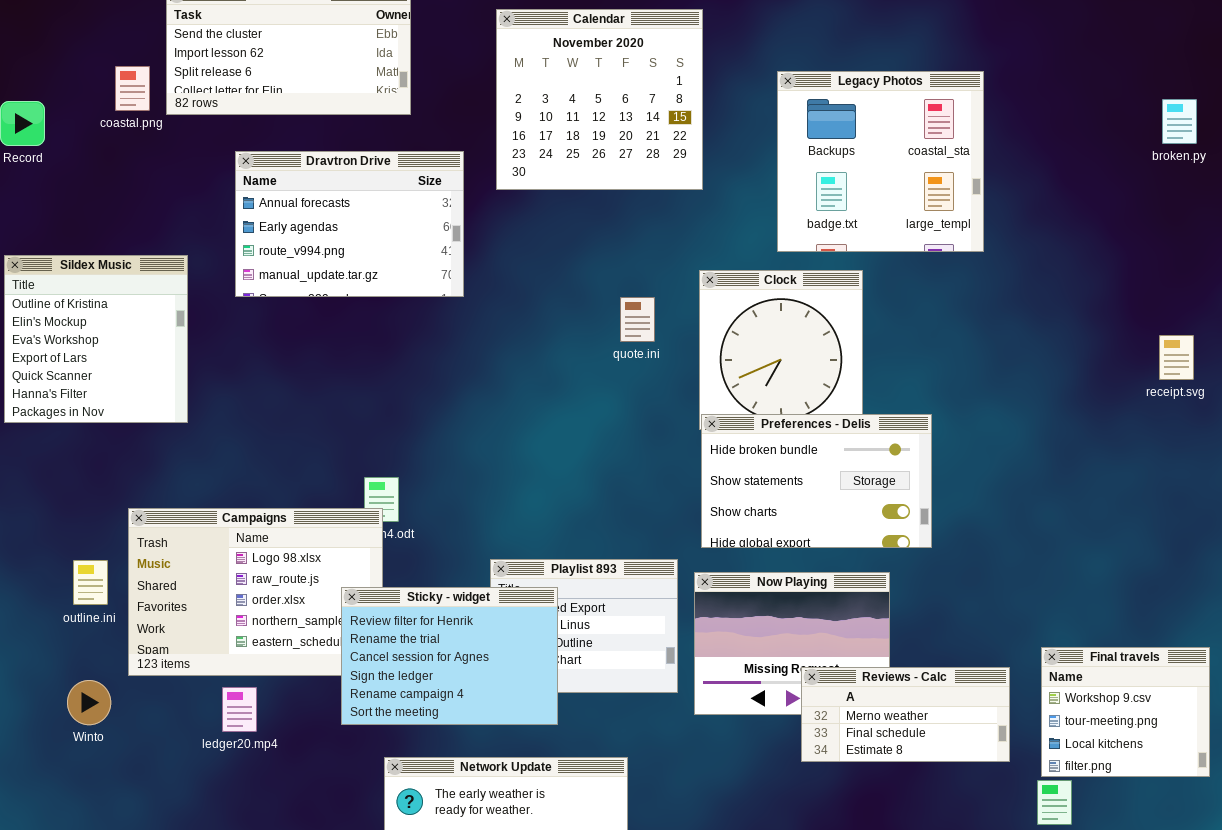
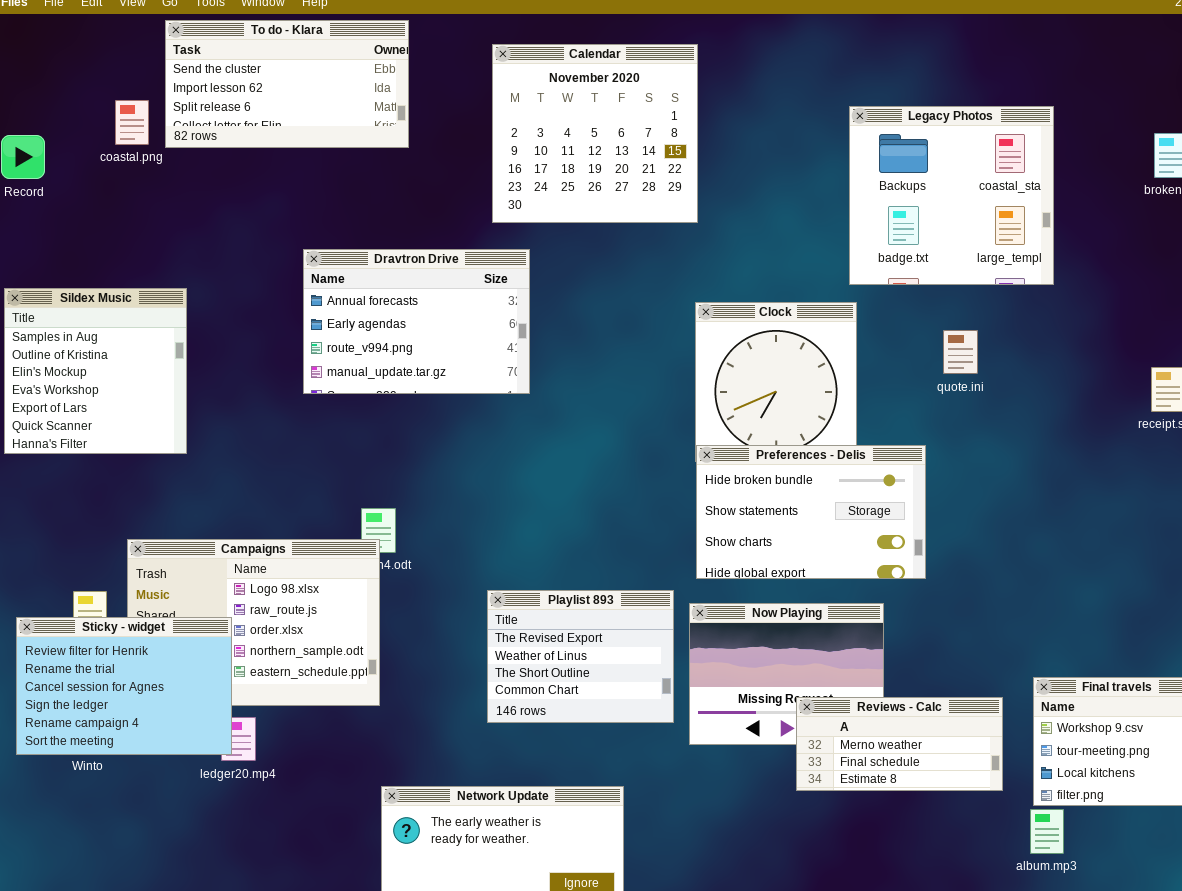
Legacy Photos: [777,71,984,252] -> [849,106,1054,285], moved
Dravtron Drive: [235,151,464,297] -> [303,249,530,394], moved
Sildex Music: [4,255,188,423] -> [4,288,187,454], scrolled up 1 row
quote.ini: [620,297,655,342] -> [943,330,978,374], moved
Sticky - widget: [341,587,558,725] -> [16,617,232,755], moved

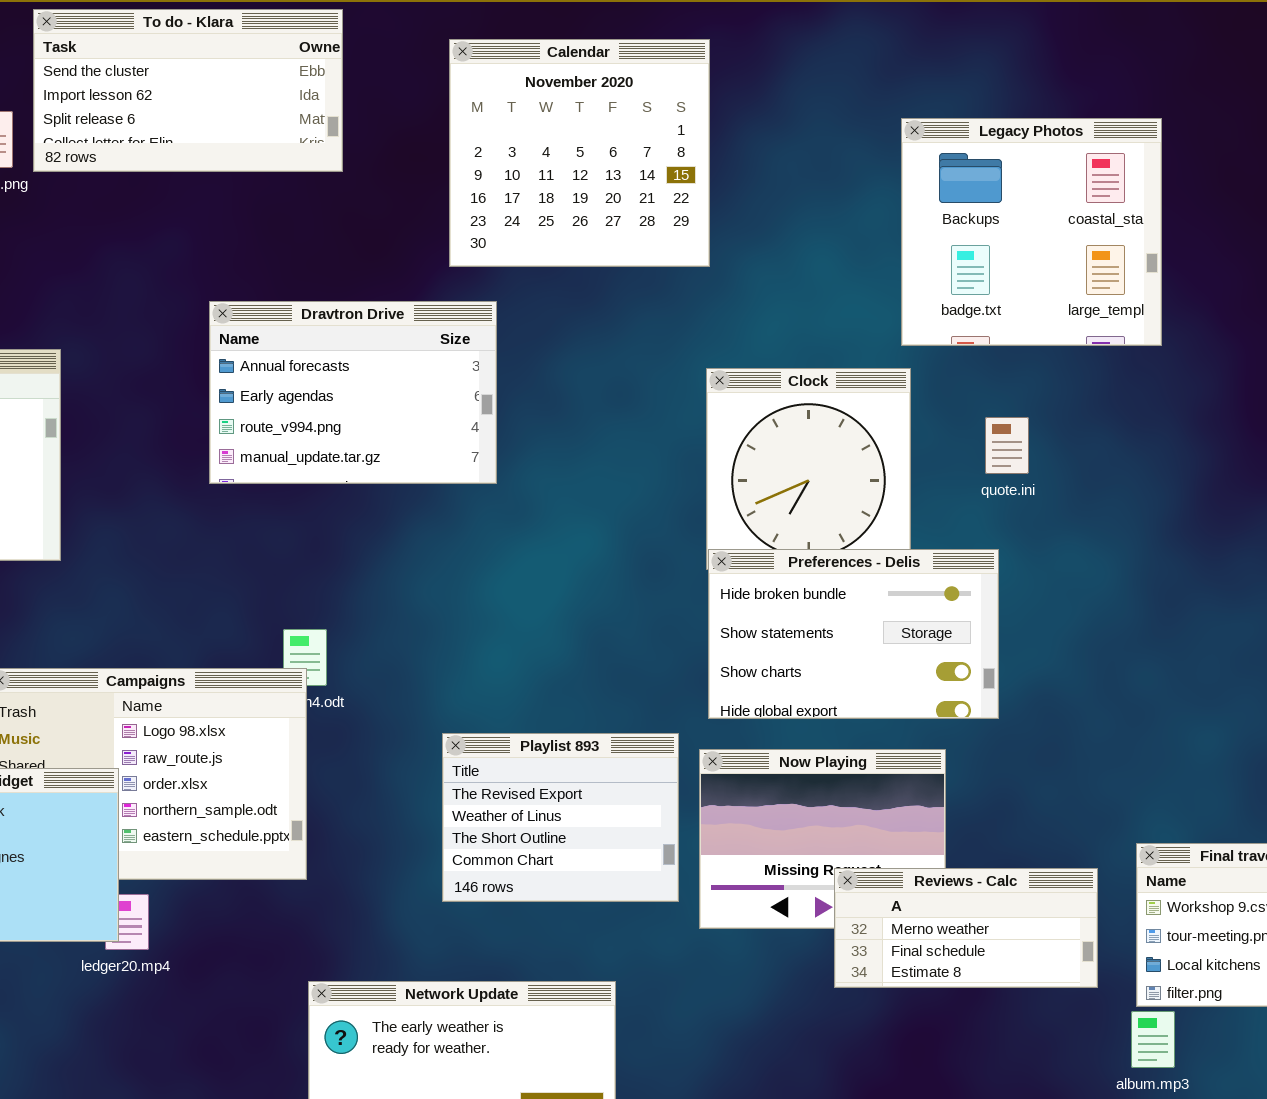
quote.ini: [943,330,978,374] -> [985,417,1029,474], moved

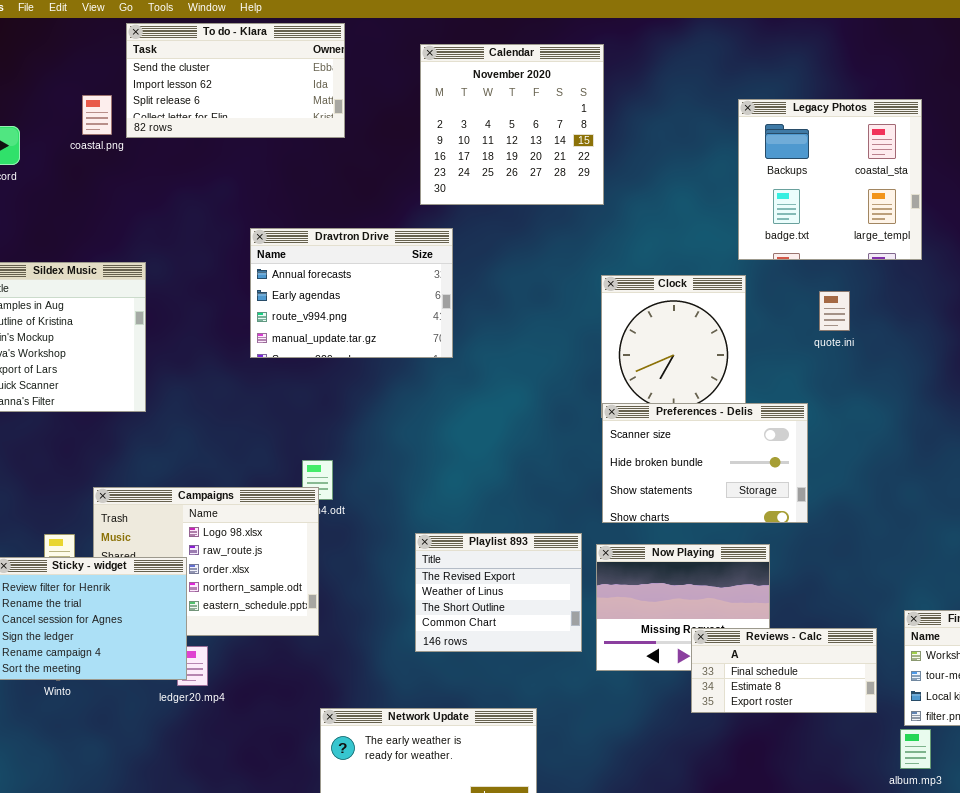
quote.ini: [985,417,1029,474] -> [819,291,850,331], moved
Preferences - Delis: [708,549,999,719] -> [602,403,808,523], scrolled up 1 row
Reviews - Calc: [834,868,1098,988] -> [691,628,877,713], scrolled down 1 row

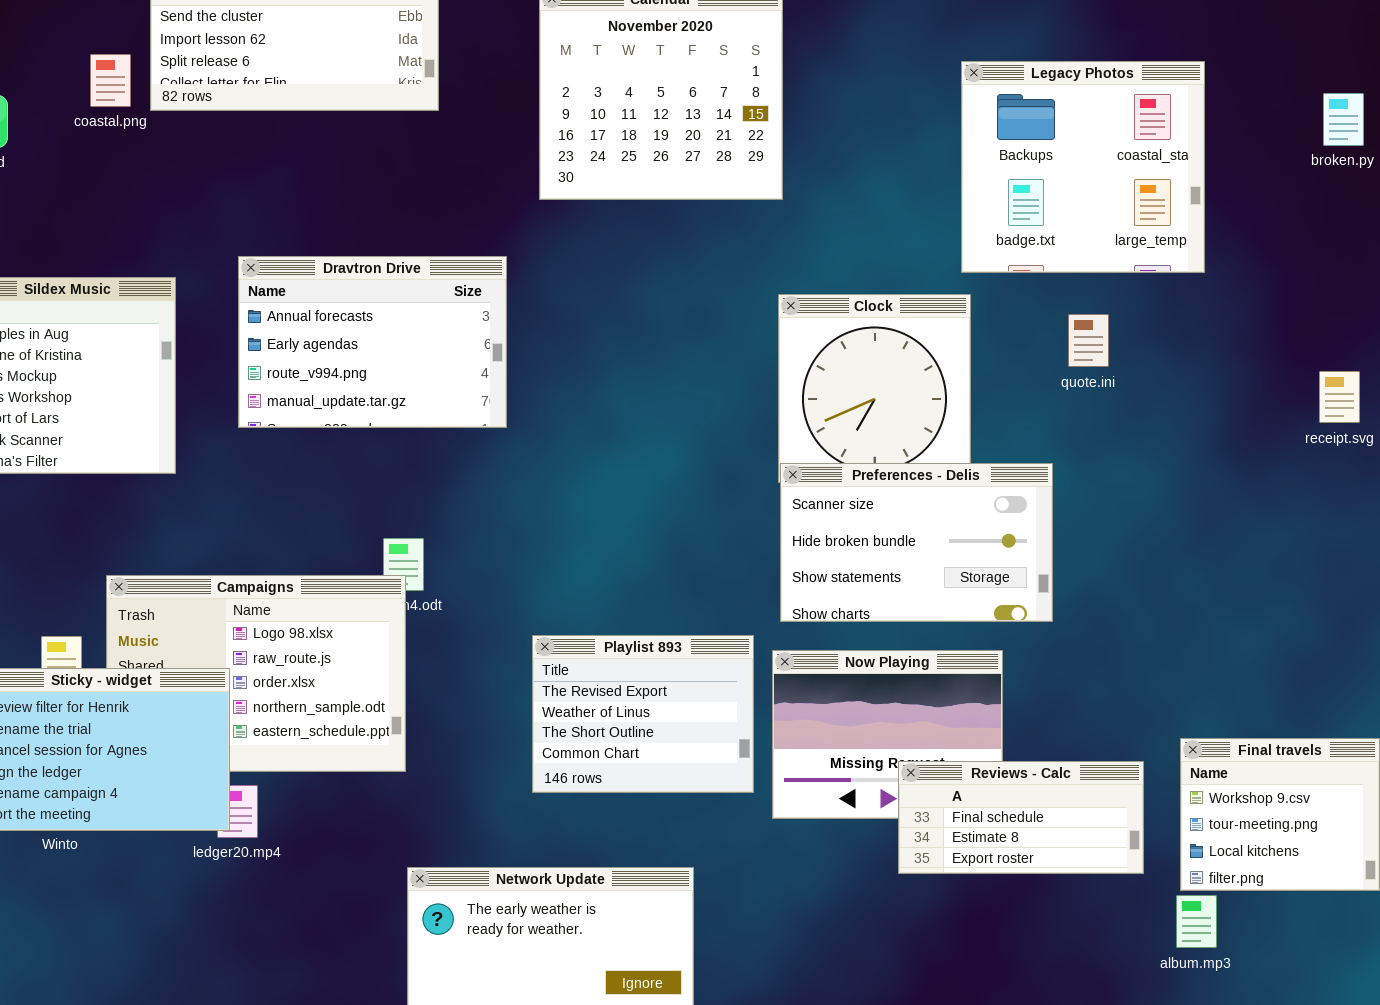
Dravtron Drive: [250,228,453,358] -> [238,256,507,428], moved

